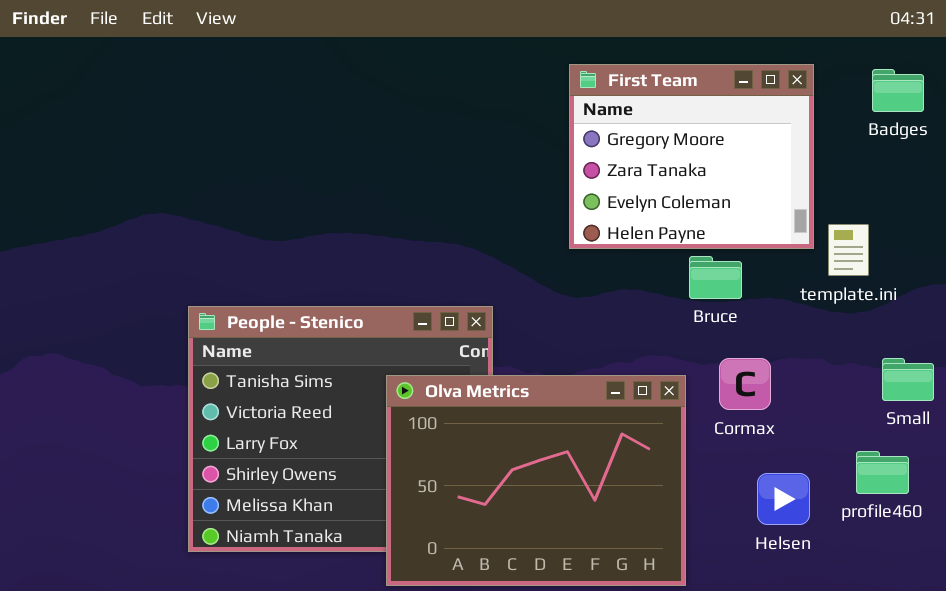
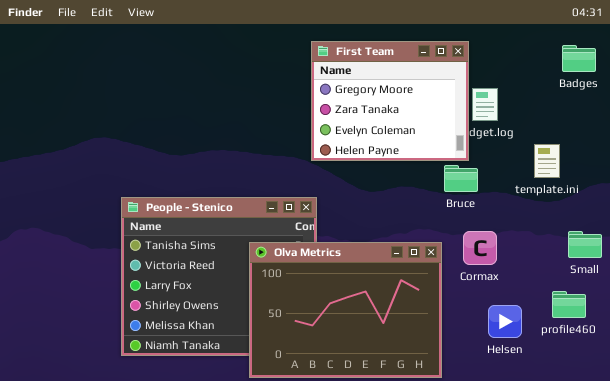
First Team: [569,64,814,249] -> [311,41,469,161], moved

